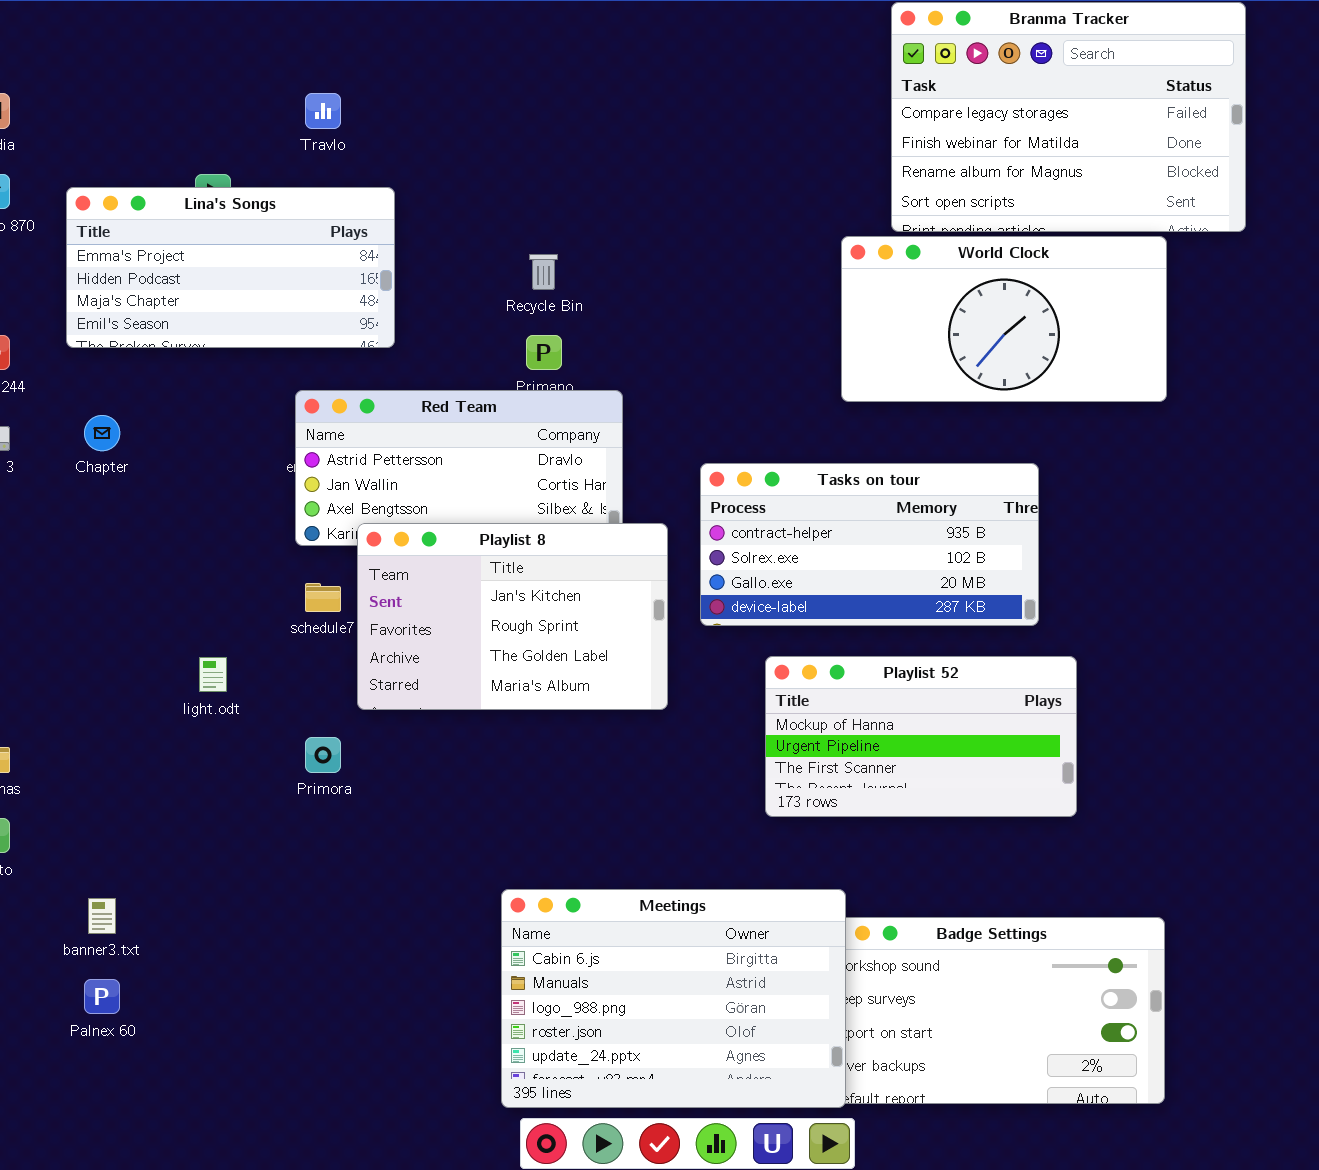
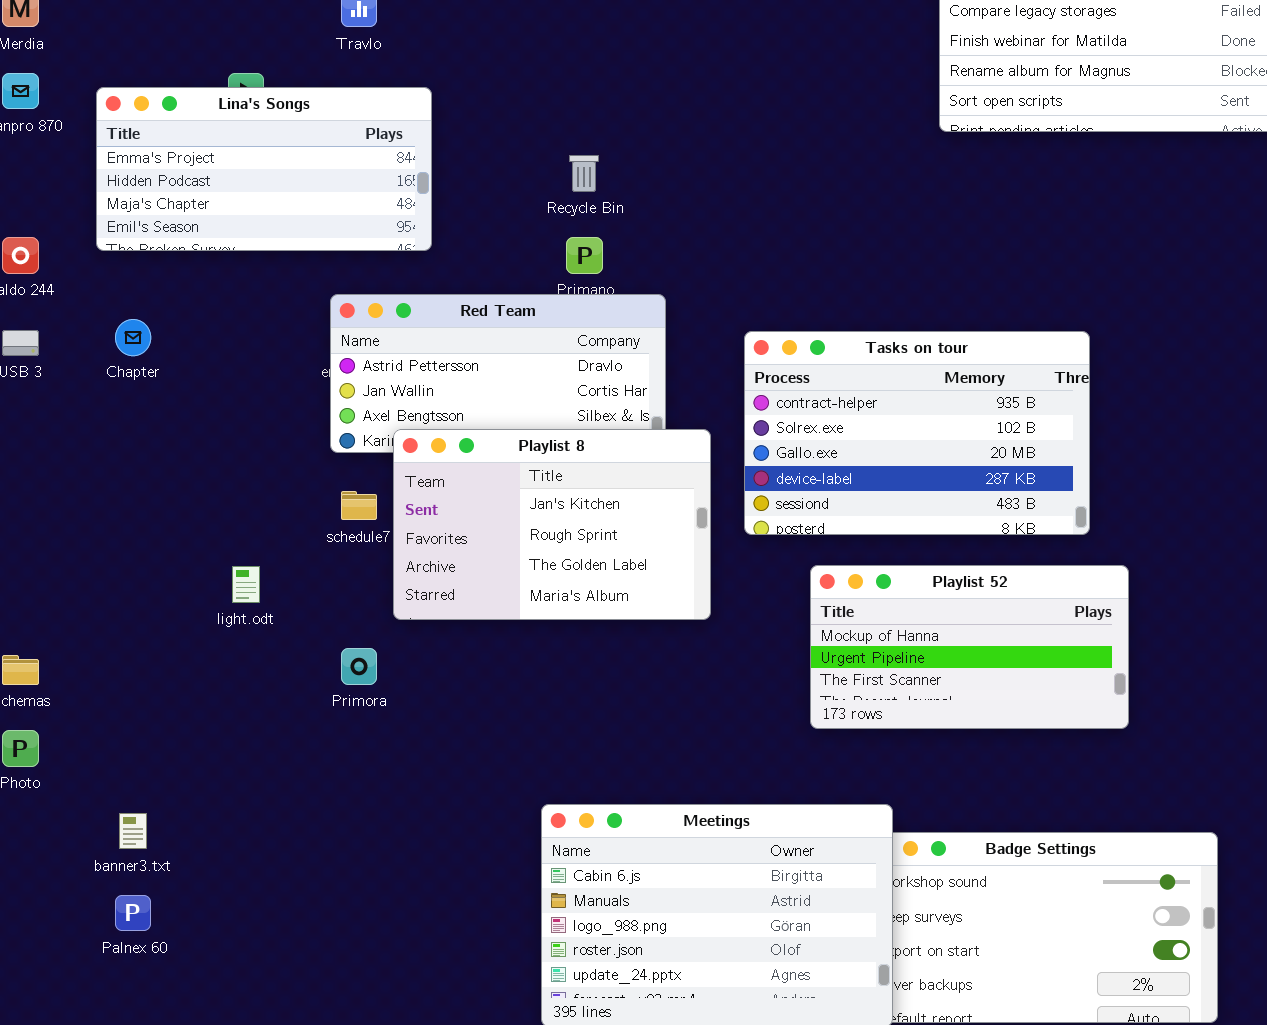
World Clock: [841,236,1167,402] -> none, closed
Tasks on tour: [700,463,1039,626] -> [744,331,1090,535], resized

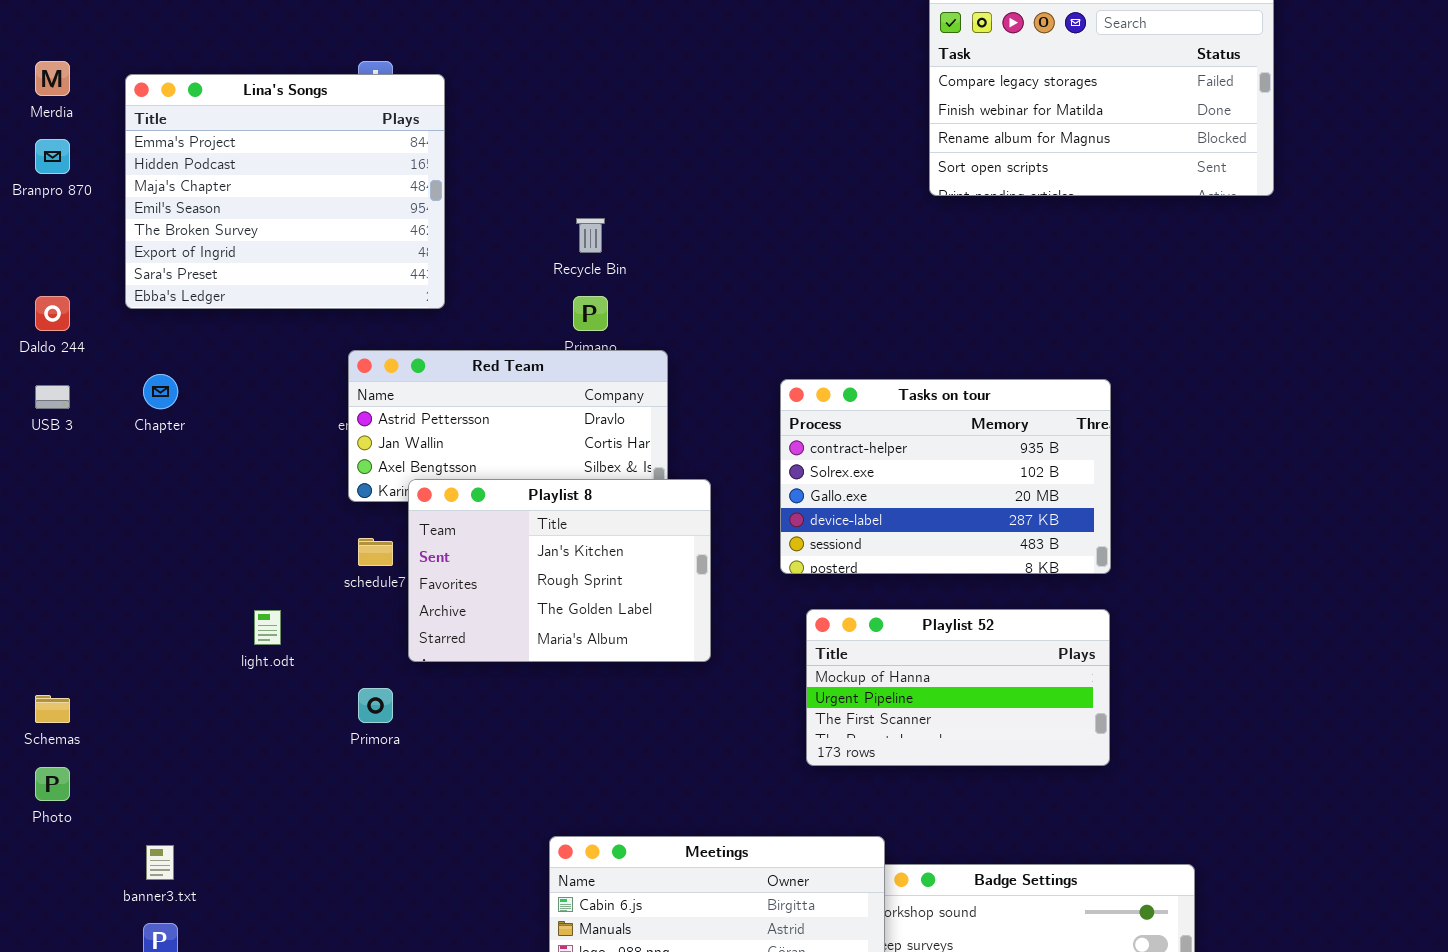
Lina's Songs: [96,87,432,251] -> [125,74,445,309], resized
Tasks on tour: [744,331,1090,535] -> [780,379,1111,574], moved

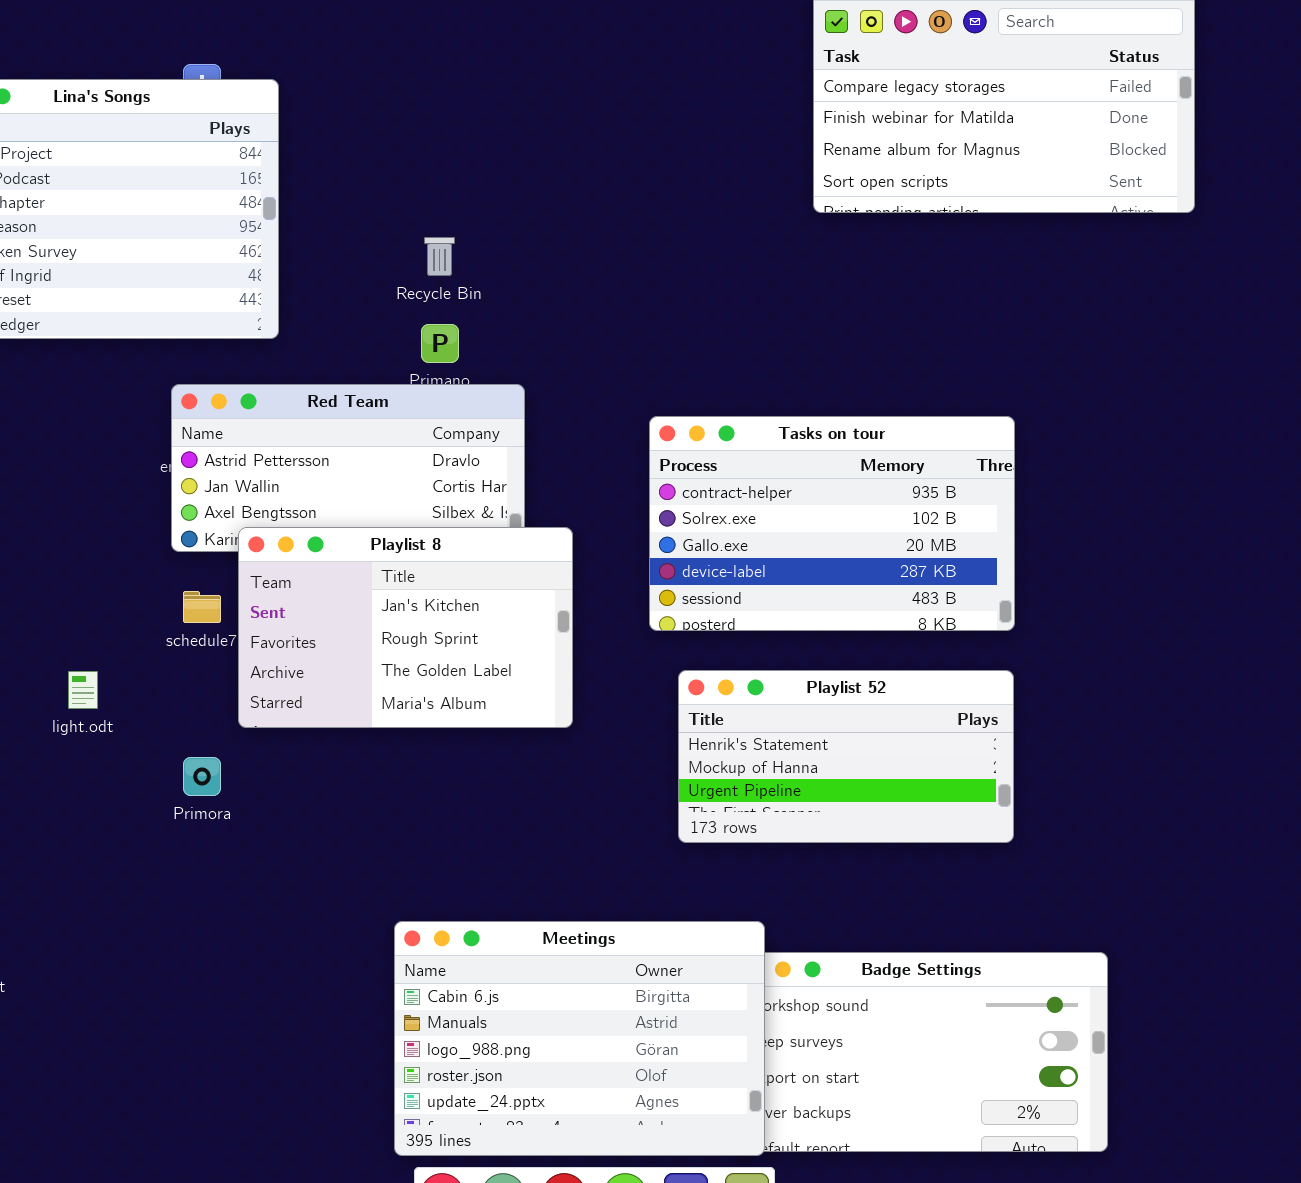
Playlist 52: [806,609,1110,766] -> [678,670,1014,843], scrolled up 1 row

